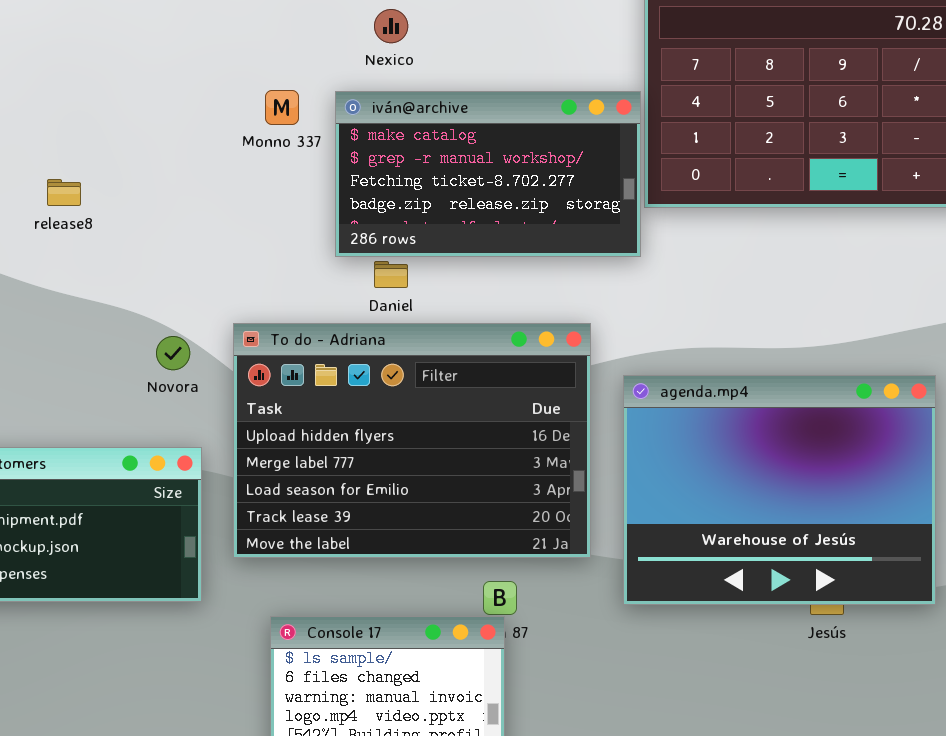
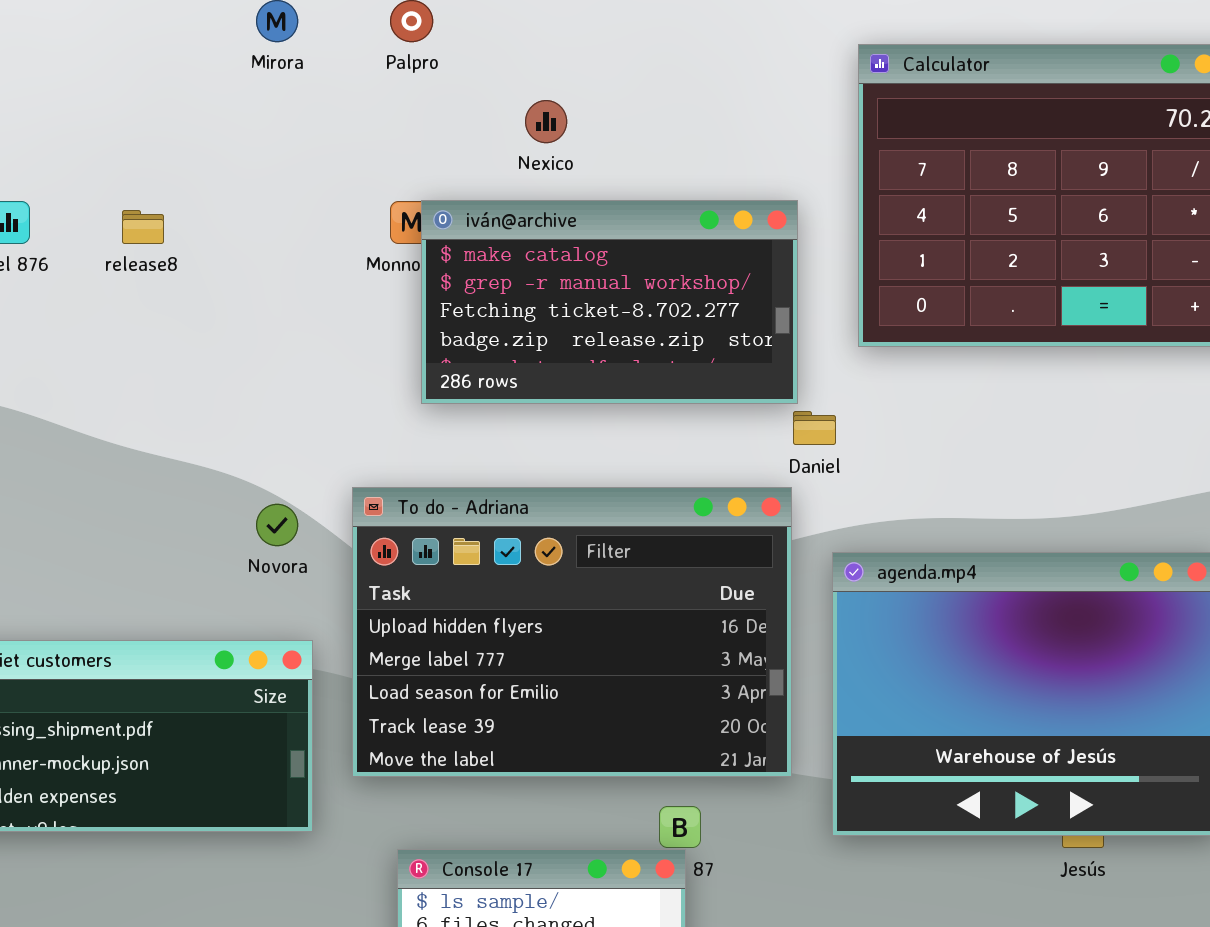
iván@archive: [335,91,641,257] -> [421,200,798,404], moved
release8: [47,179,81,206] -> [122,210,164,244], moved
Daniel: [374,261,408,288] -> [793,411,836,445], moved

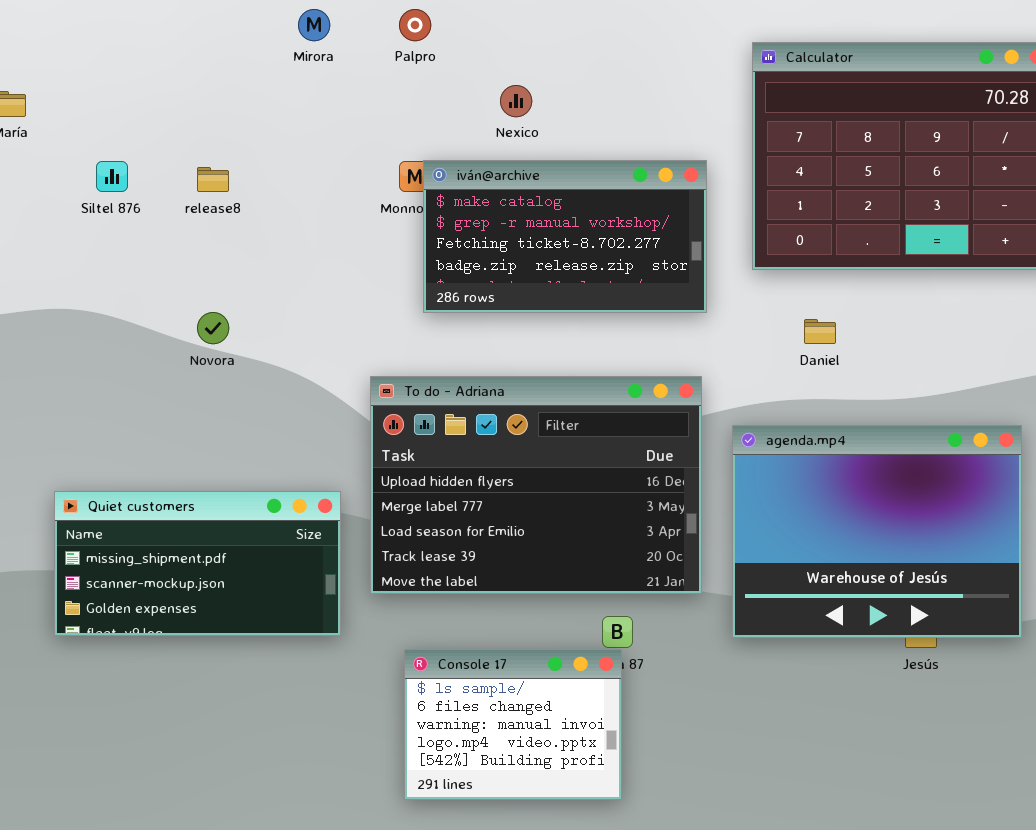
Daniel: [793,411,836,445] -> [804,319,836,344], moved
Novora: [256,504,298,546] -> [197,312,229,344], moved

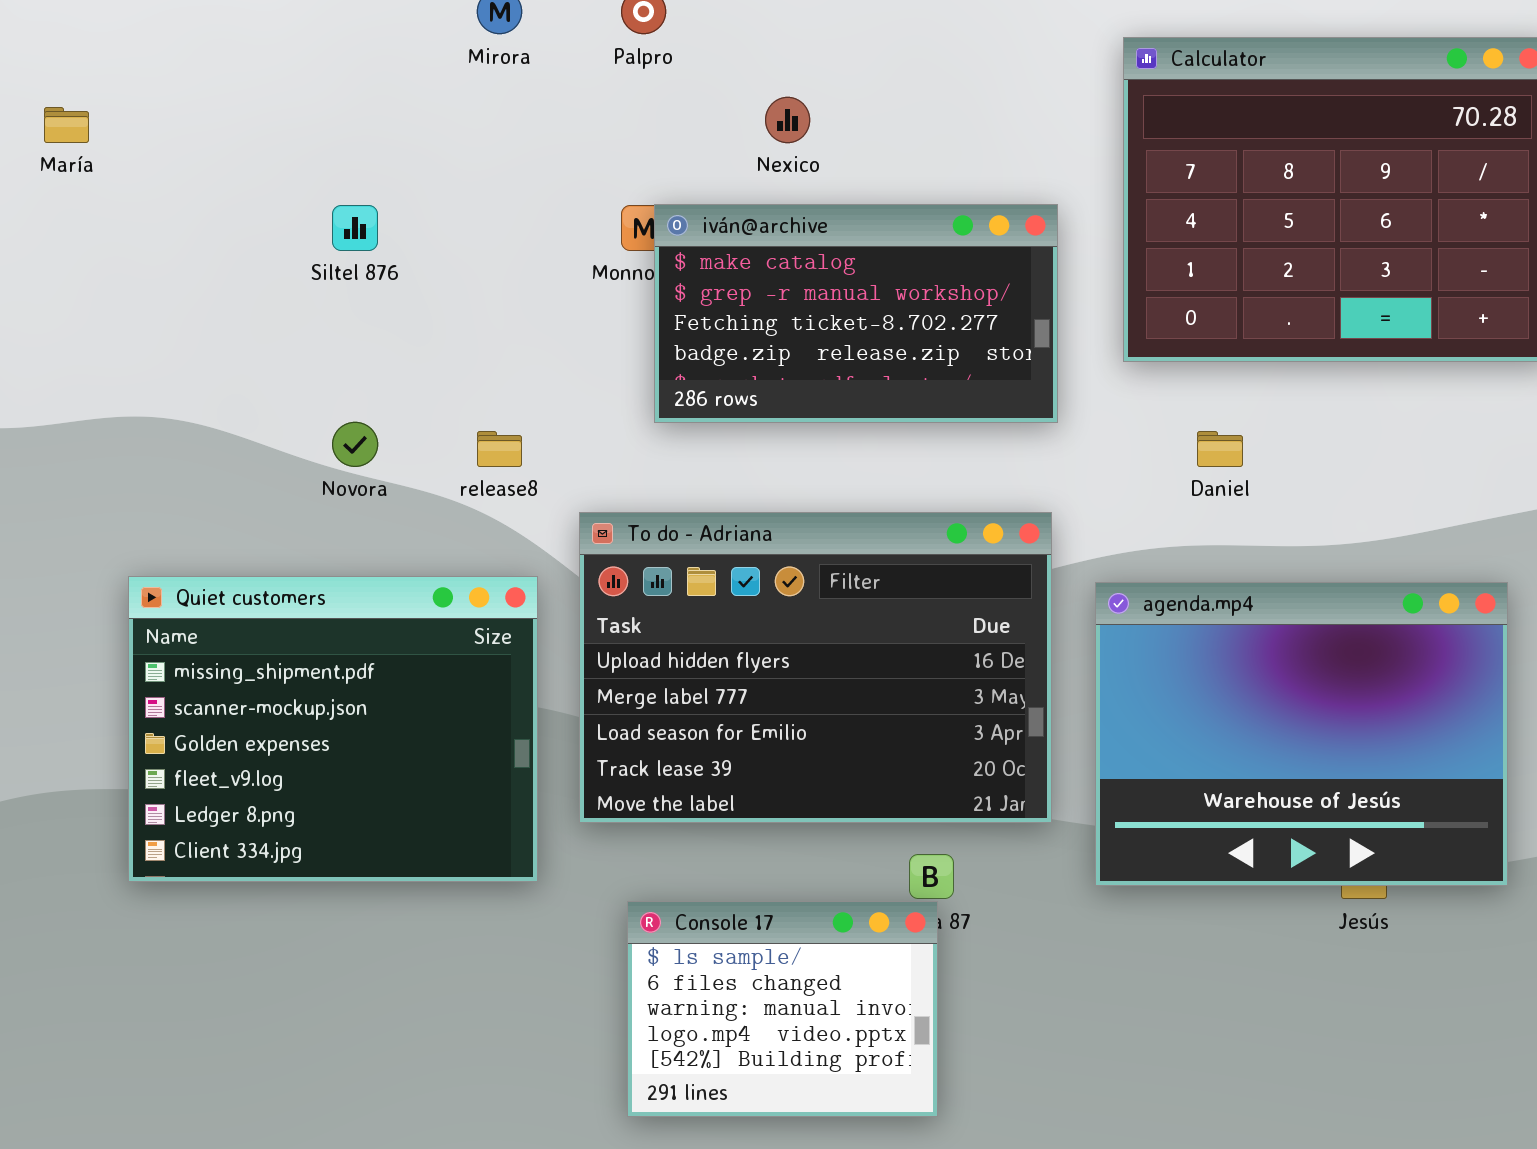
Siltel 876: [96,161,128,192] -> [332,205,378,251], moved
release8: [197,167,229,192] -> [477,431,522,467], moved
Quiet customers: [54,491,341,636] -> [128,576,538,882], resized

